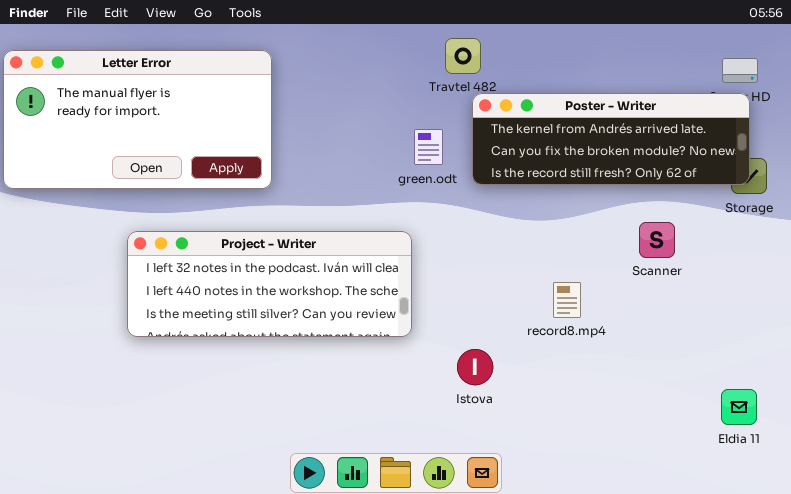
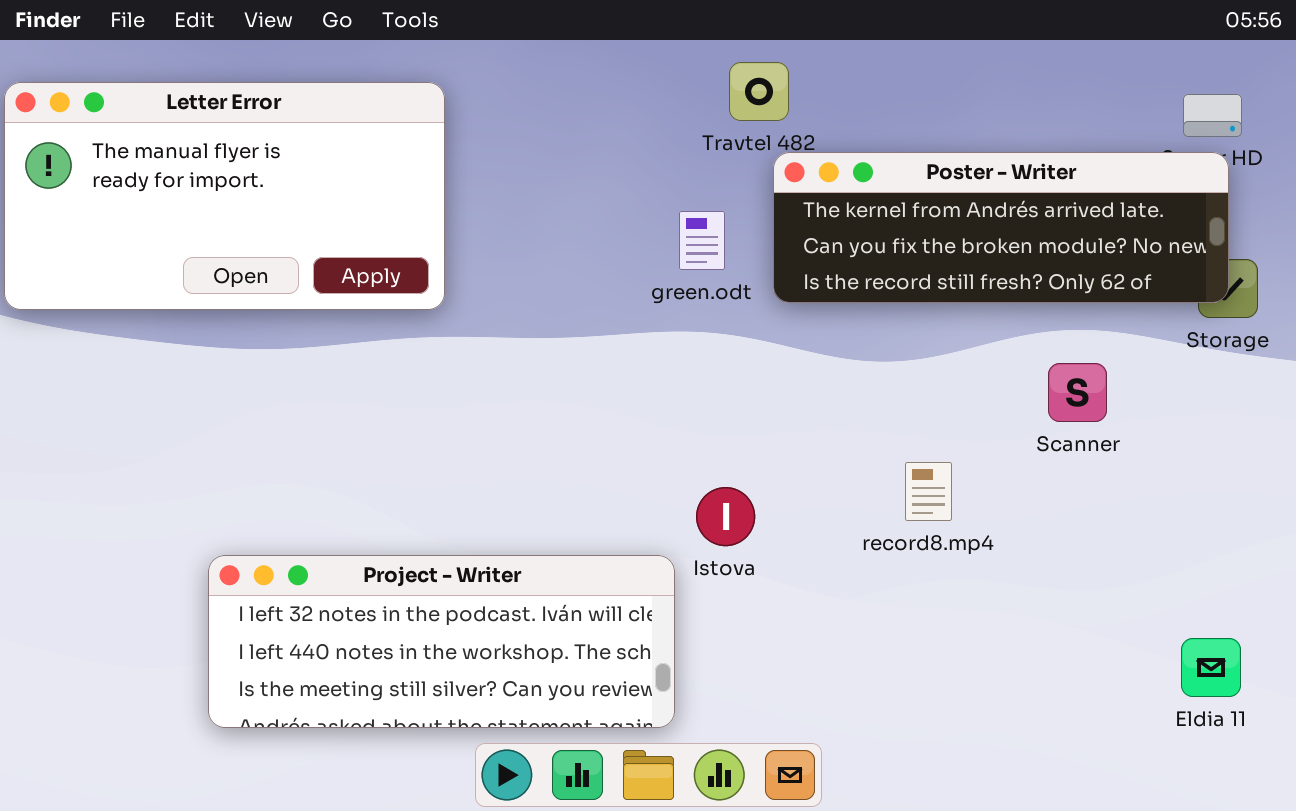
Project - Writer: [127,231,412,337] -> [208,555,675,728], moved
Istova: [457,349,493,385] -> [696,487,755,546], moved

